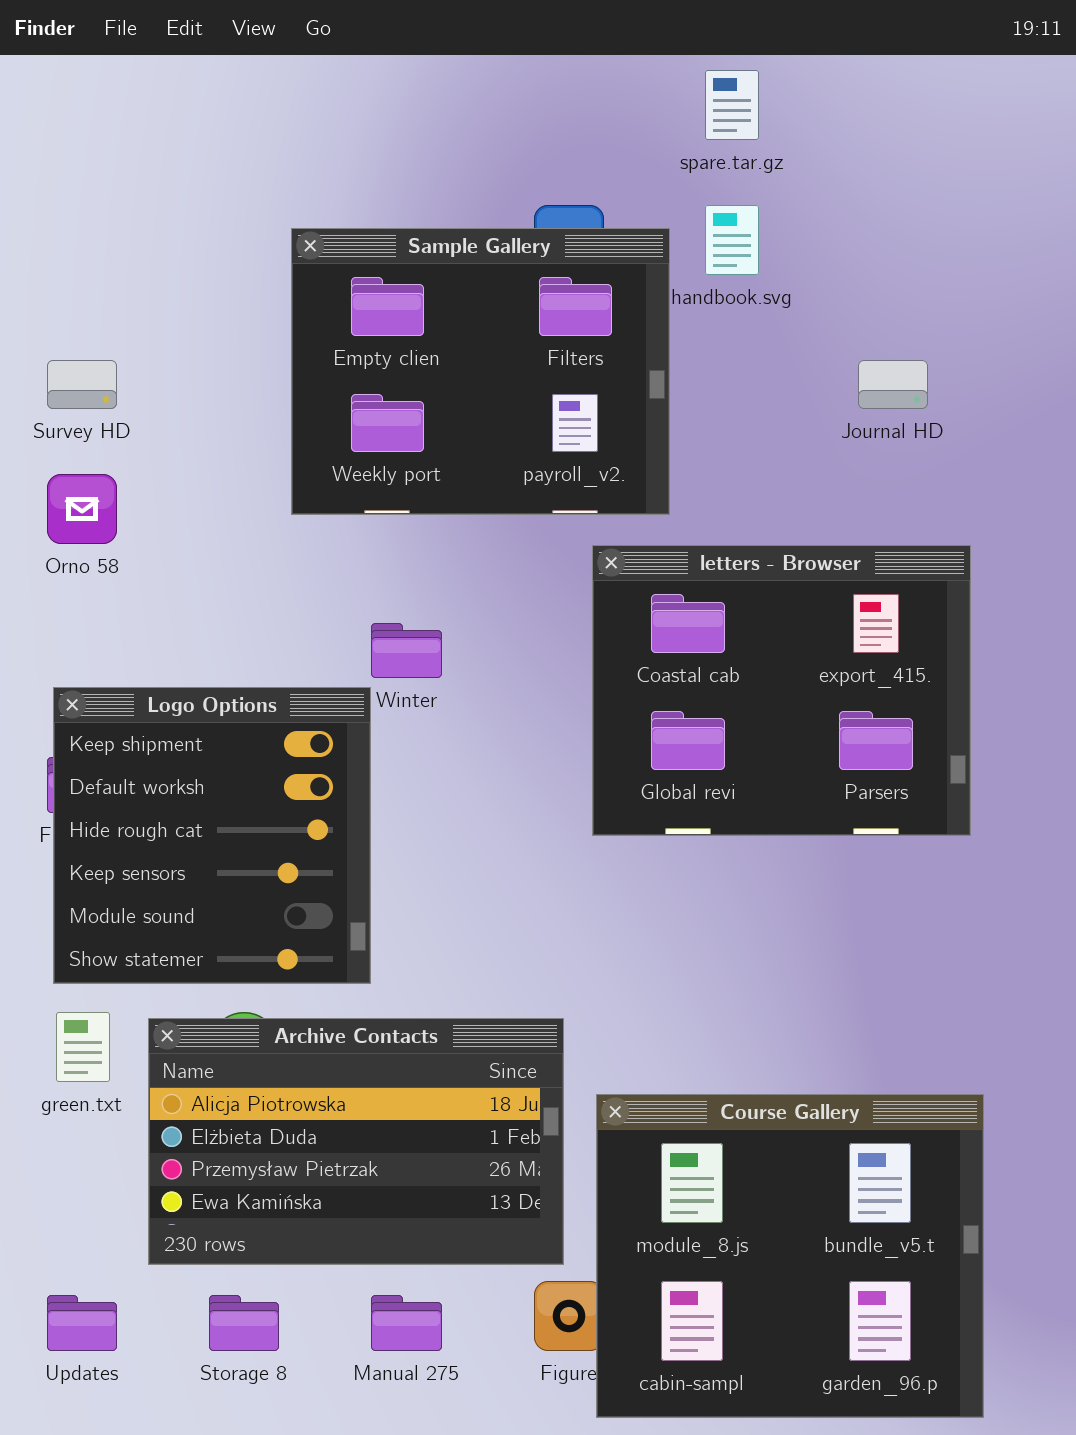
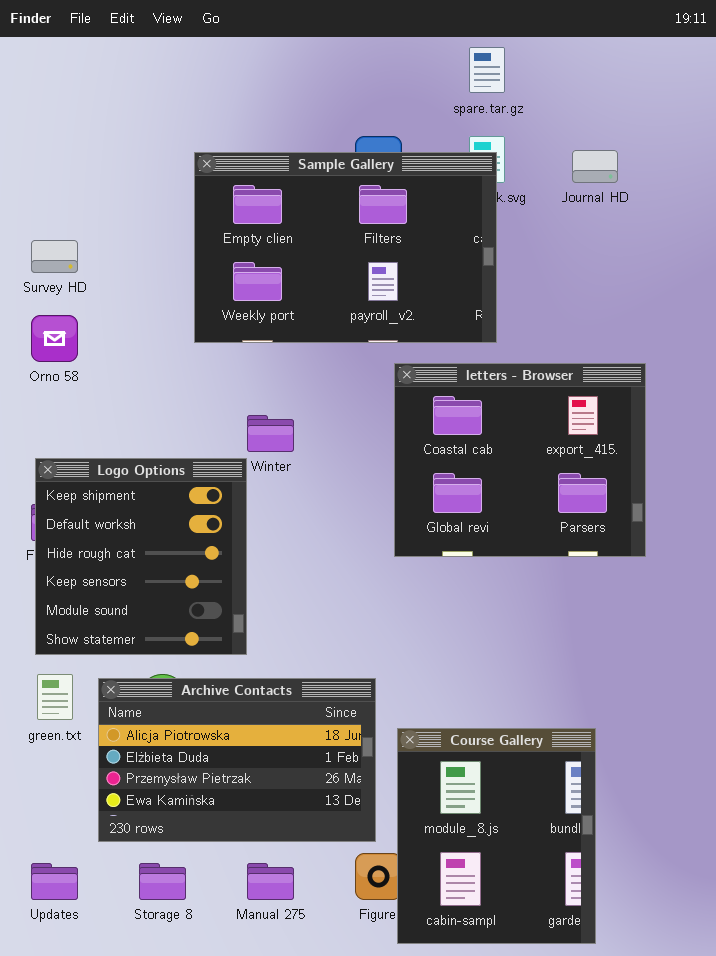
Sample Gallery: [291,228,670,515] -> [194,152,497,343], resized
Journal HD: [858,360,928,409] -> [572,150,618,183], moved
Course Gallery: [596,1094,984,1418] -> [397,728,596,944], resized

